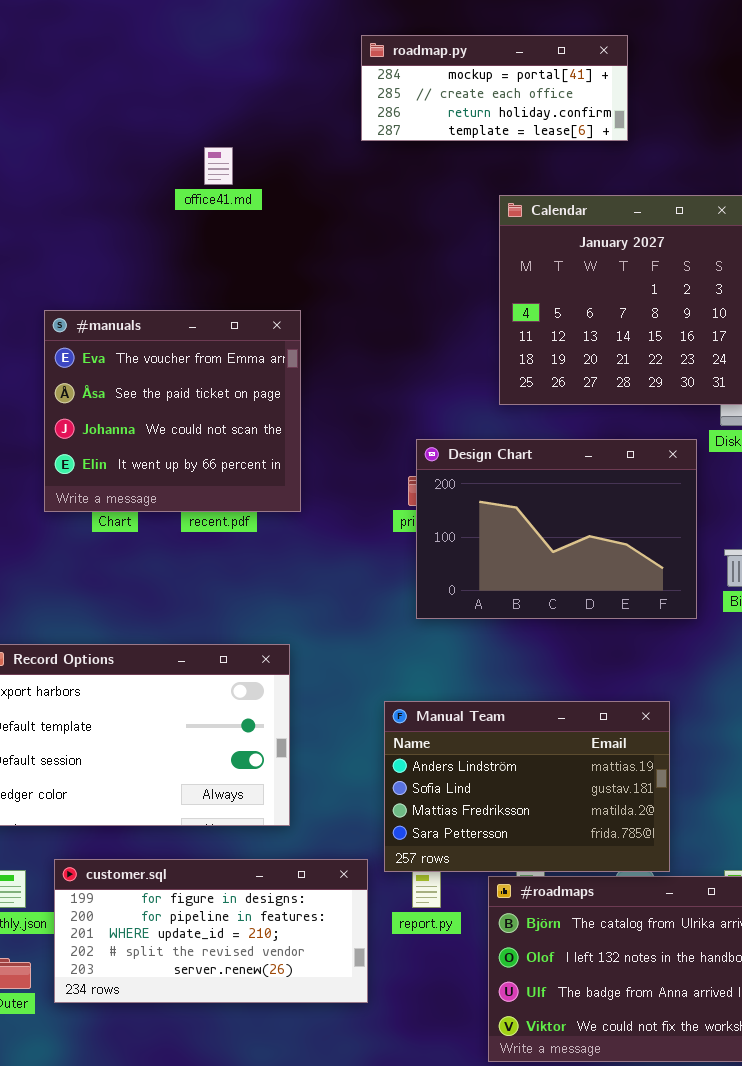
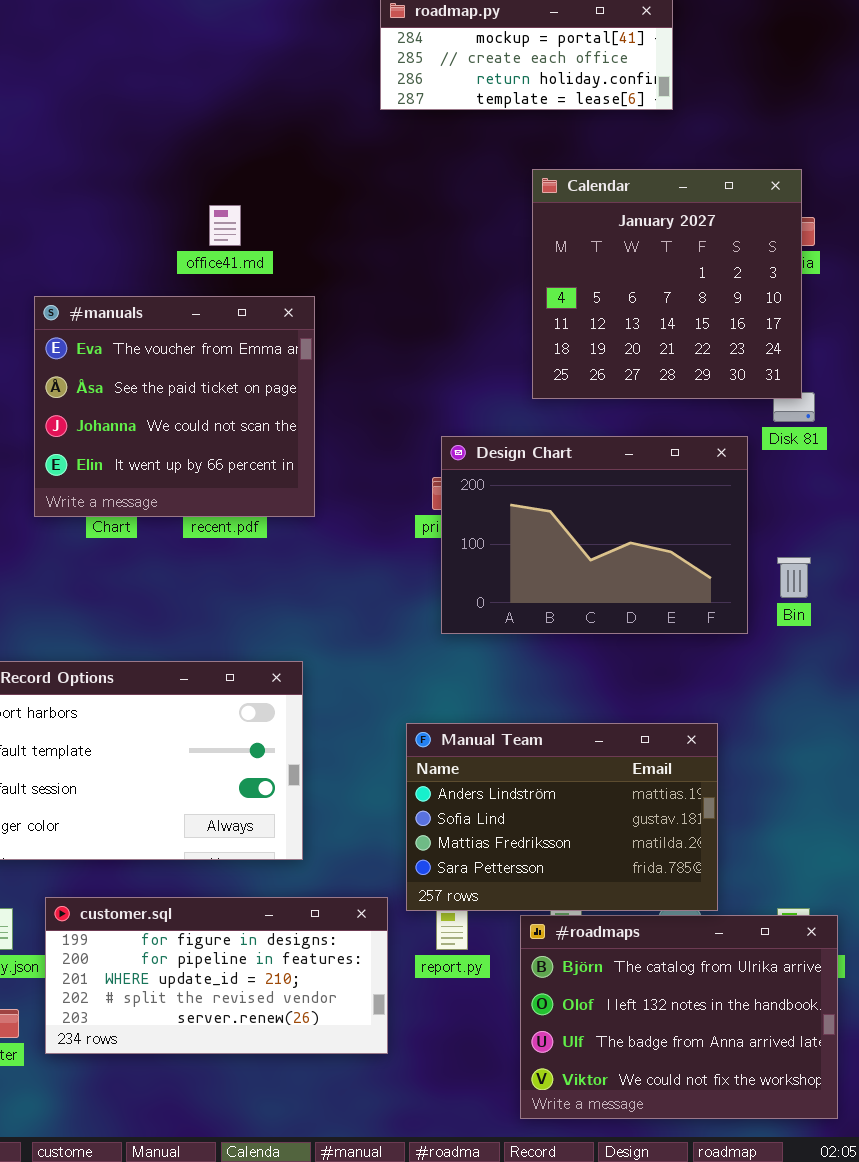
office41.md: [204,147,233,185] -> [209,205,241,246], moved

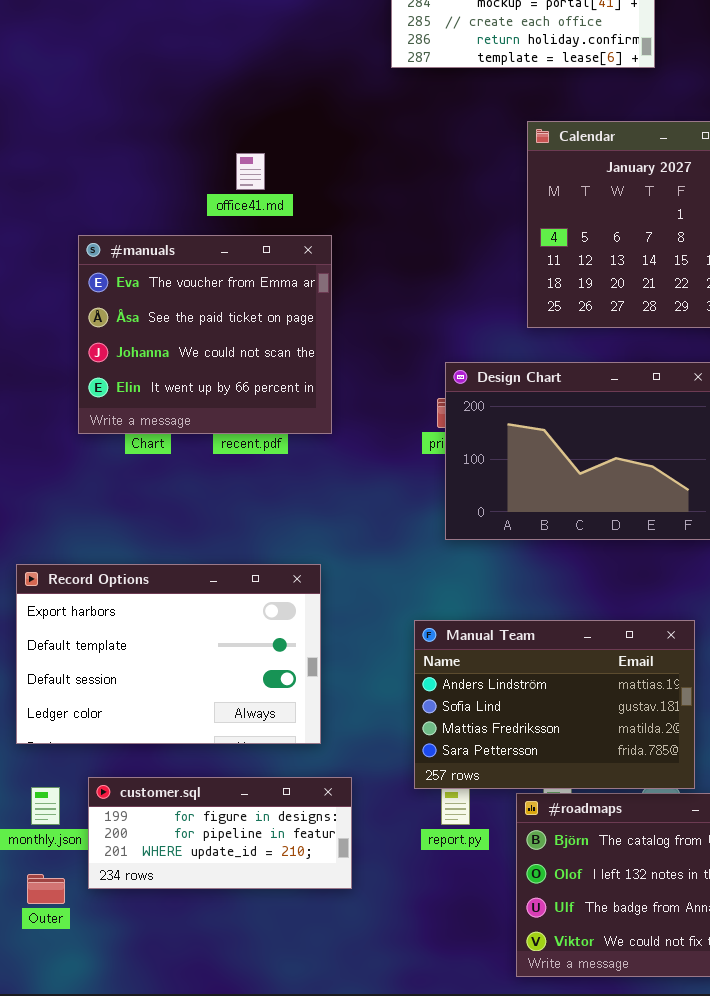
customer.sql: [45,897,388,1054] -> [88,777,352,889], resized

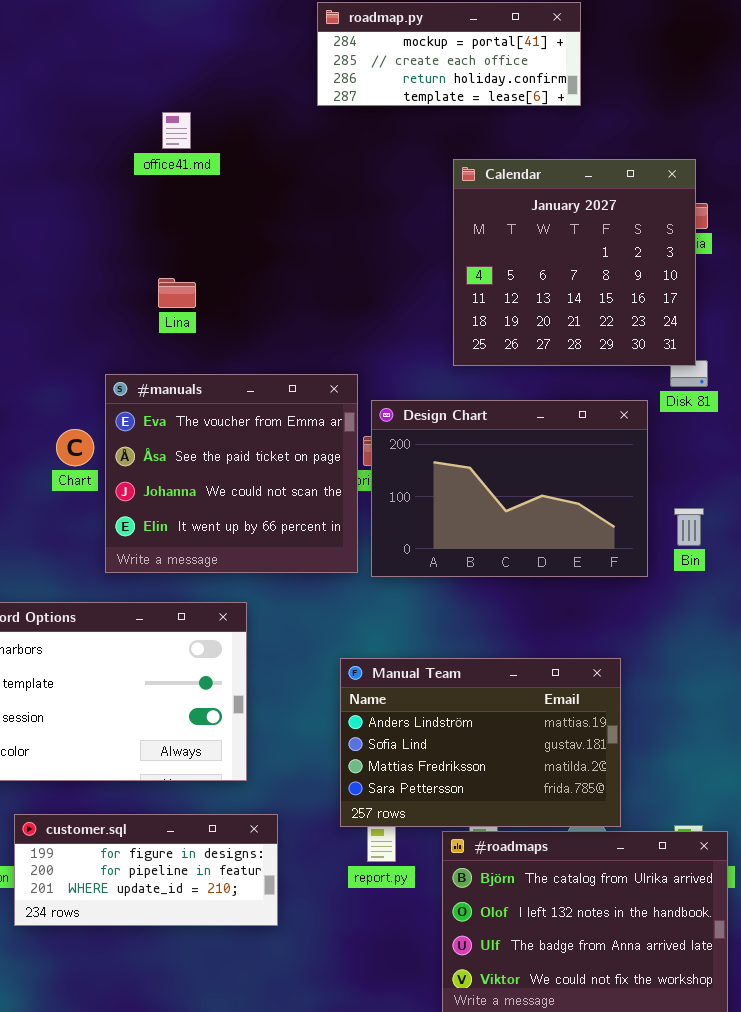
office41.md: [236,153,265,190] -> [162,112,191,149], moved
#manuals: [78,235,332,434] -> [105,374,358,573], moved

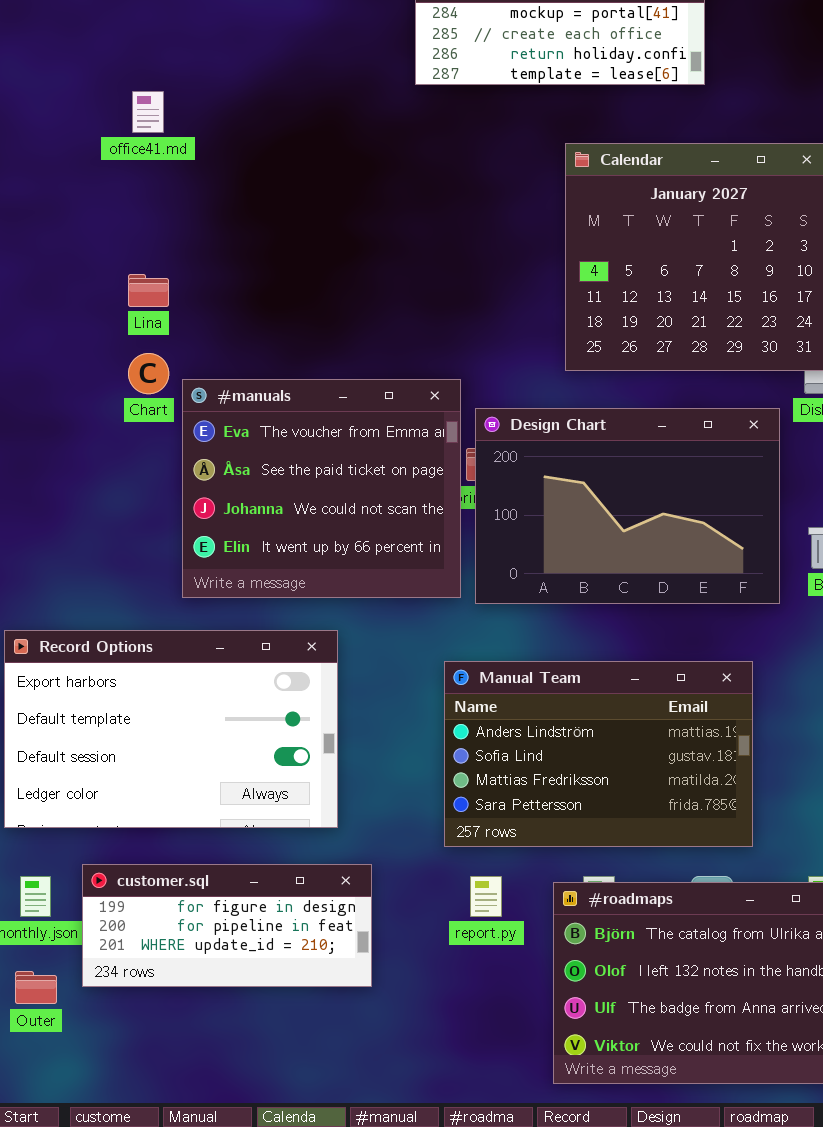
office41.md: [162,112,191,149] -> [132,91,164,133], moved
Lina: [158,278,196,308] -> [128,274,169,307], moved
Chart: [56,429,94,466] -> [128,353,169,394], moved
Manual Team: [340,658,621,827] -> [444,661,753,847], moved

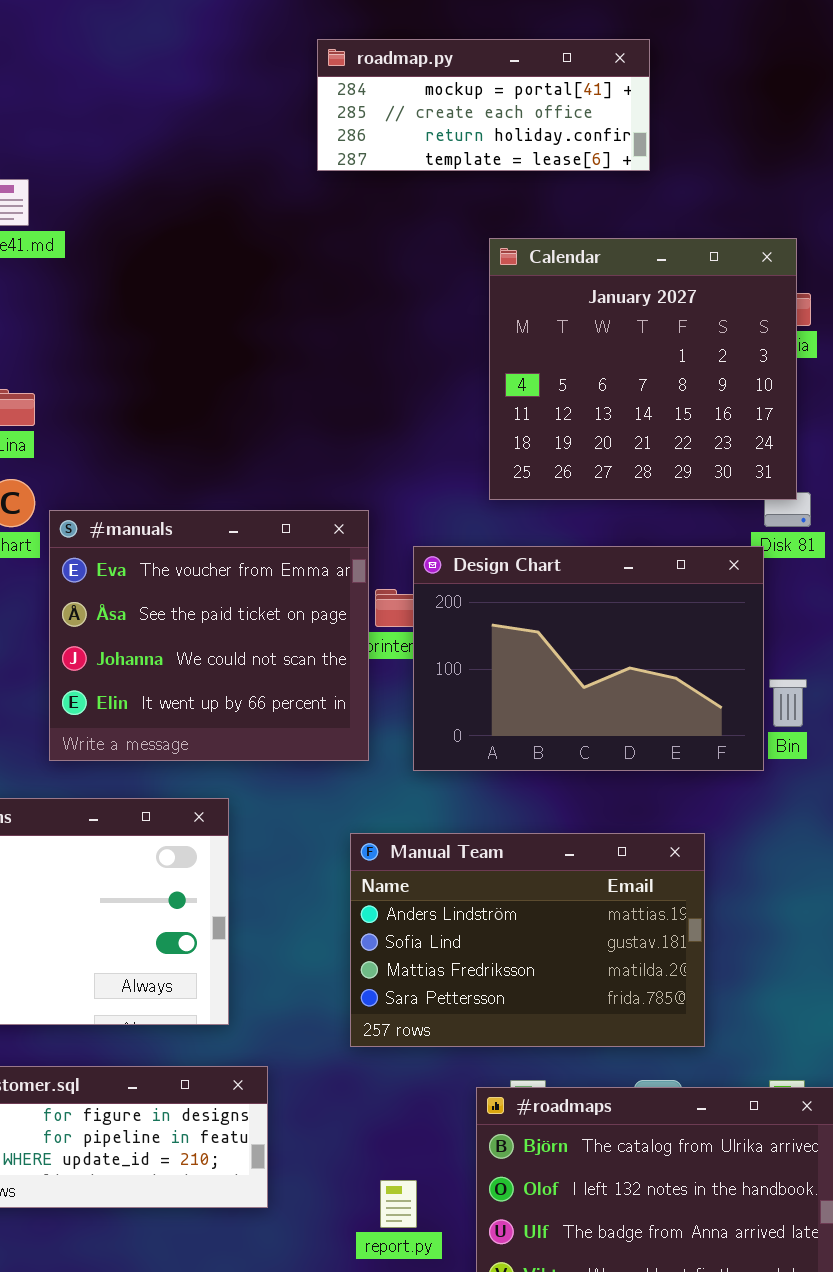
Design Chart: [475,408,780,604] -> [413,546,764,771], moved
report.py: [470,876,502,917] -> [380,1180,417,1228], moved

